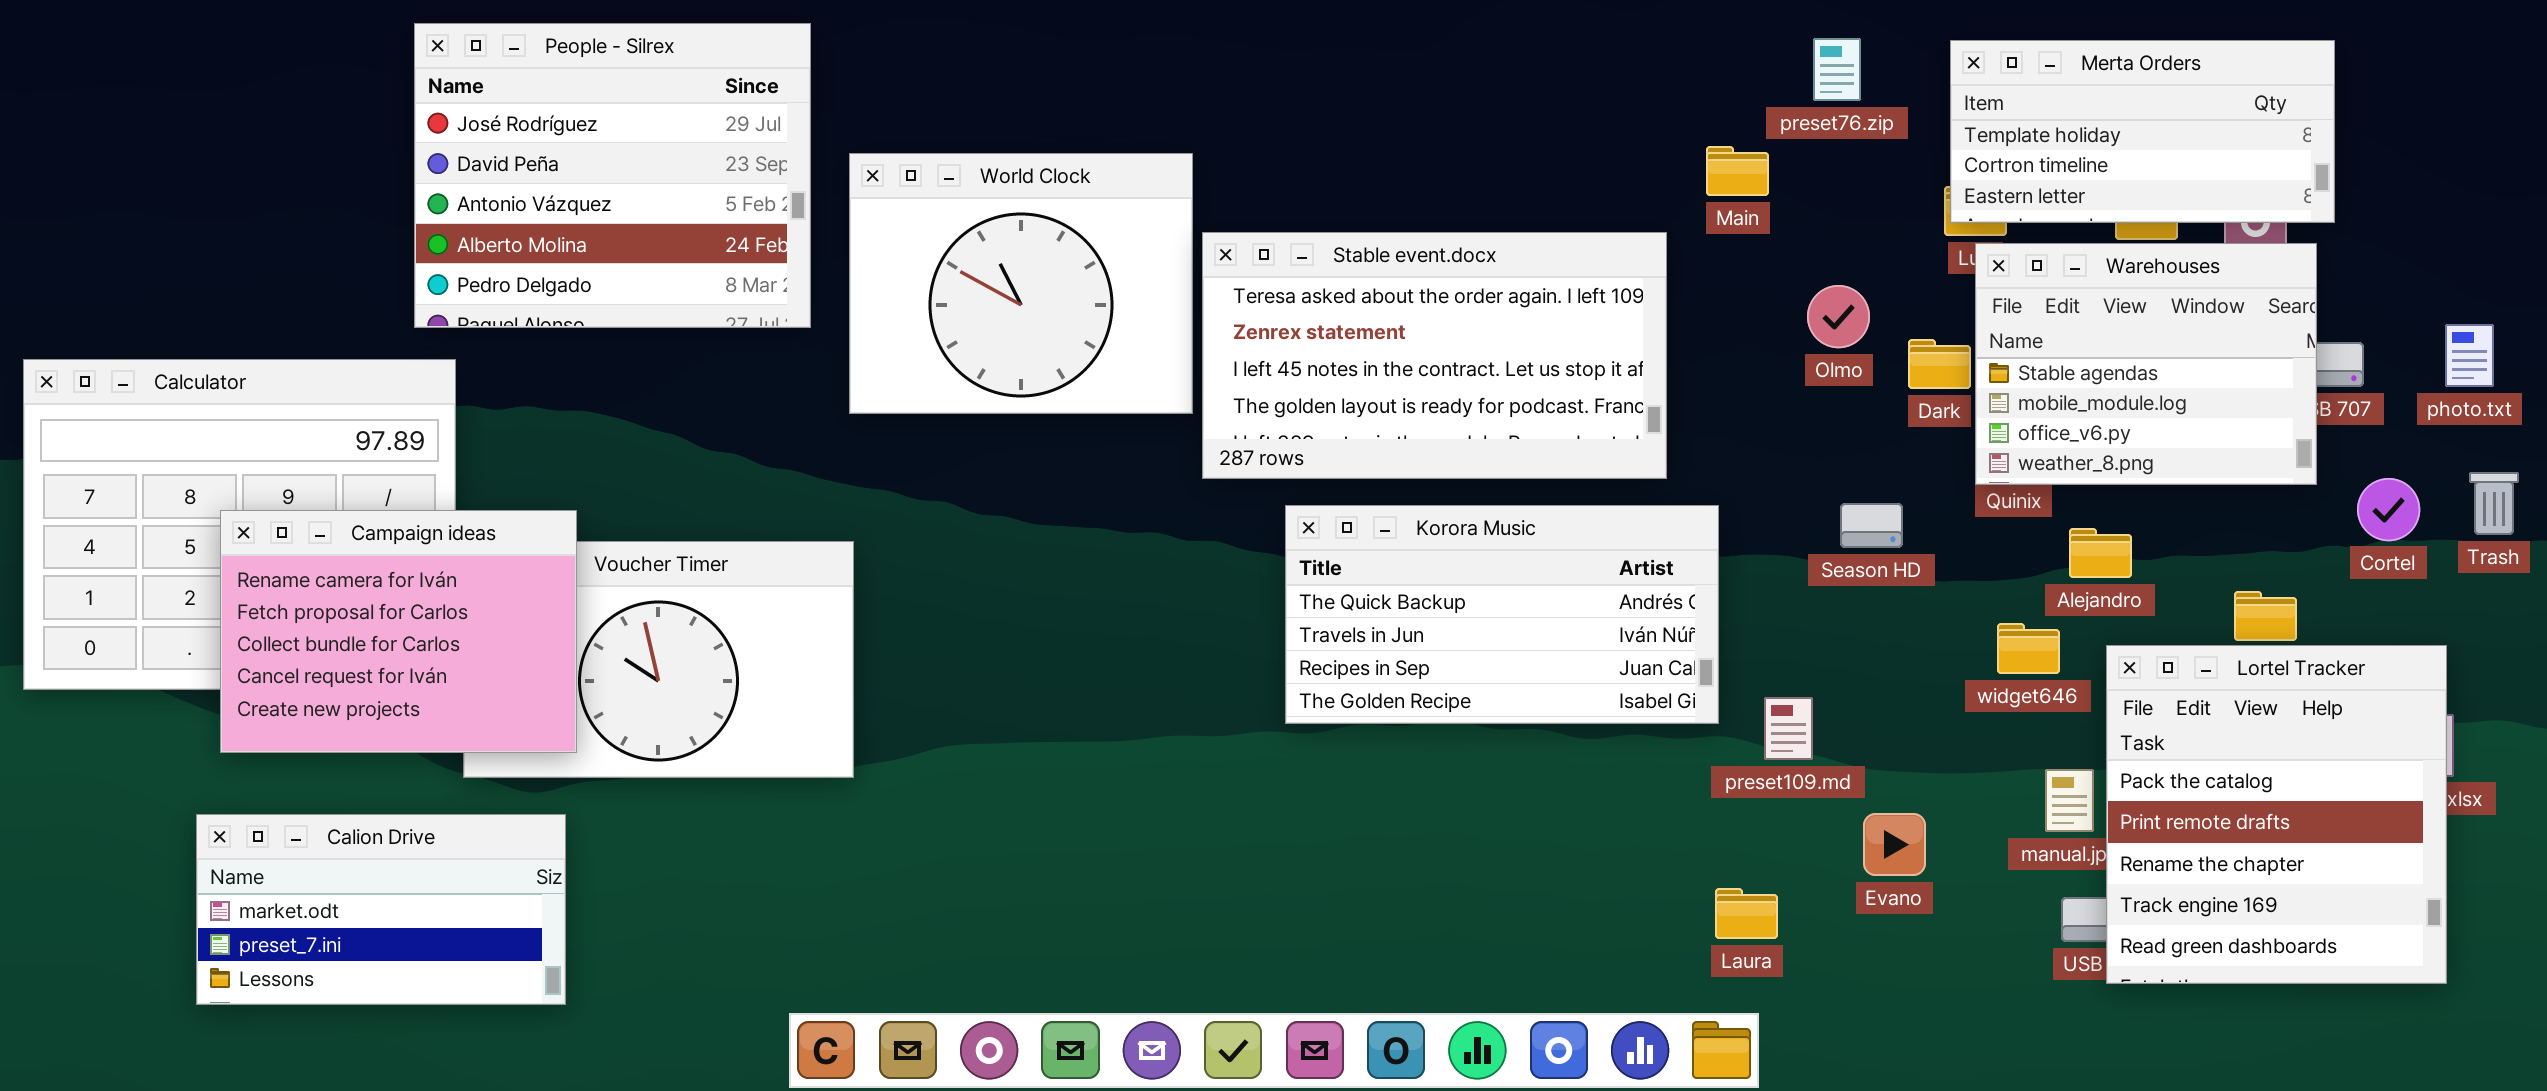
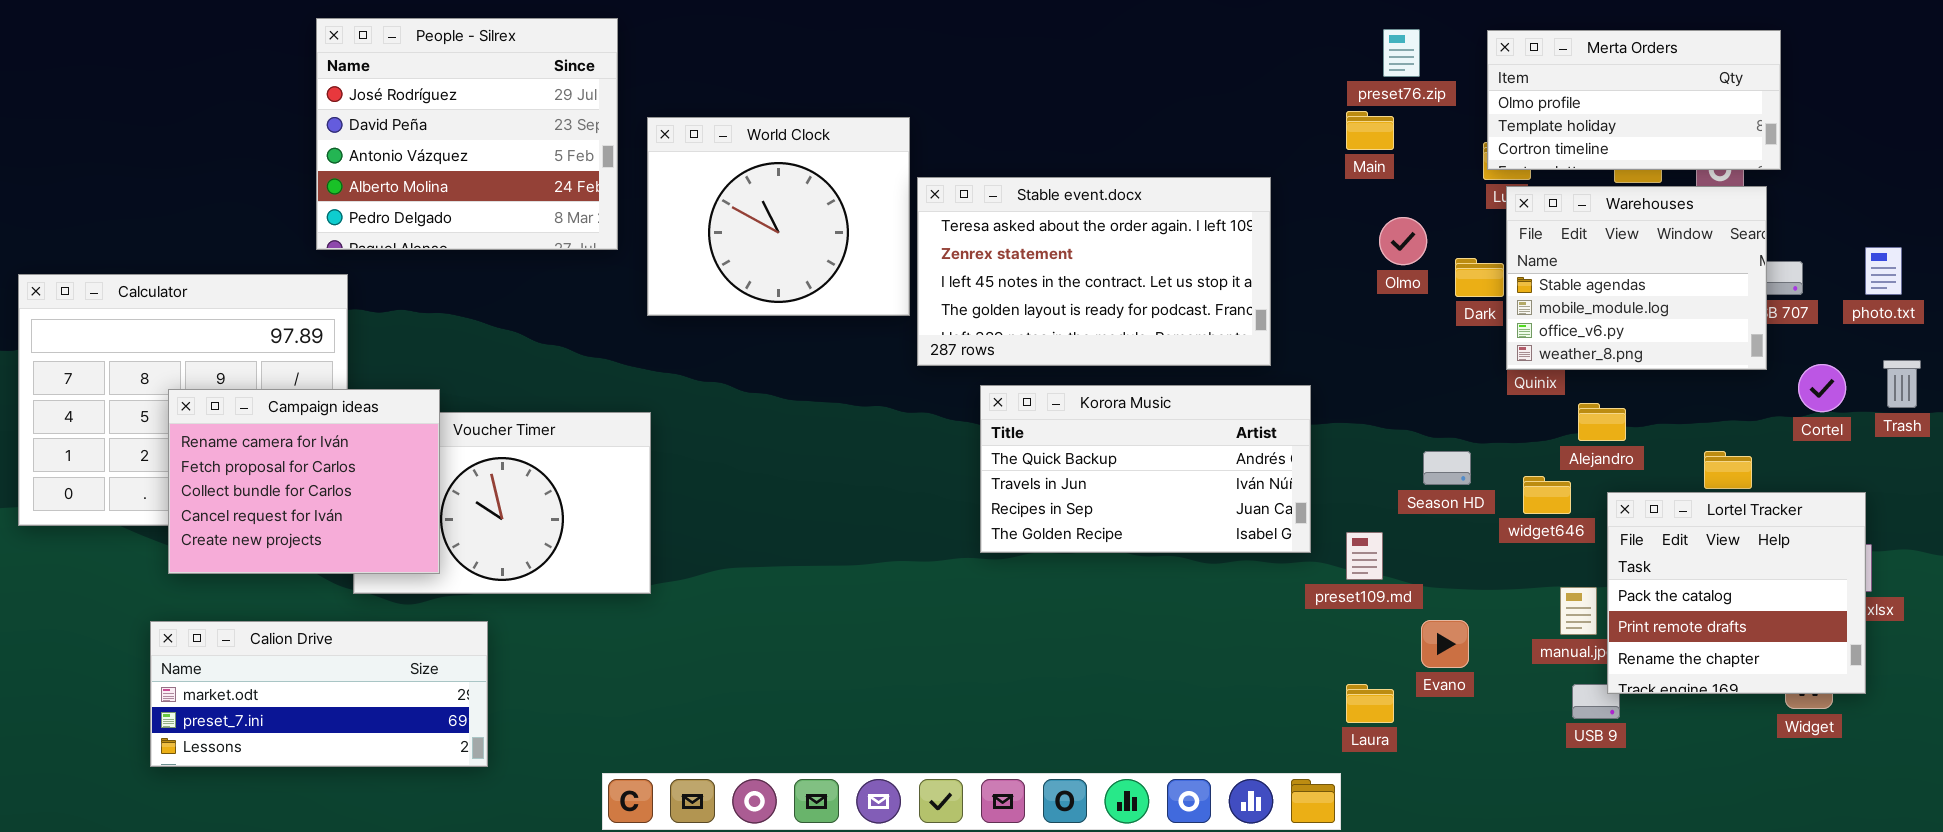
Merta Orders: [1950,40,2335,223] -> [1487,30,1781,170], scrolled up 1 row
Main: [1706,146,1769,196] -> [1346,111,1394,150], moved
Season HD: [1840,503,1903,548] -> [1423,451,1471,485], moved
Lortel Tracker: [2106,645,2447,984] -> [1607,492,1866,694], resized
Calion Drive: [196,814,566,1005] -> [150,621,488,767], resized
Laura: [1715,888,1778,939] -> [1346,684,1394,723], moved

